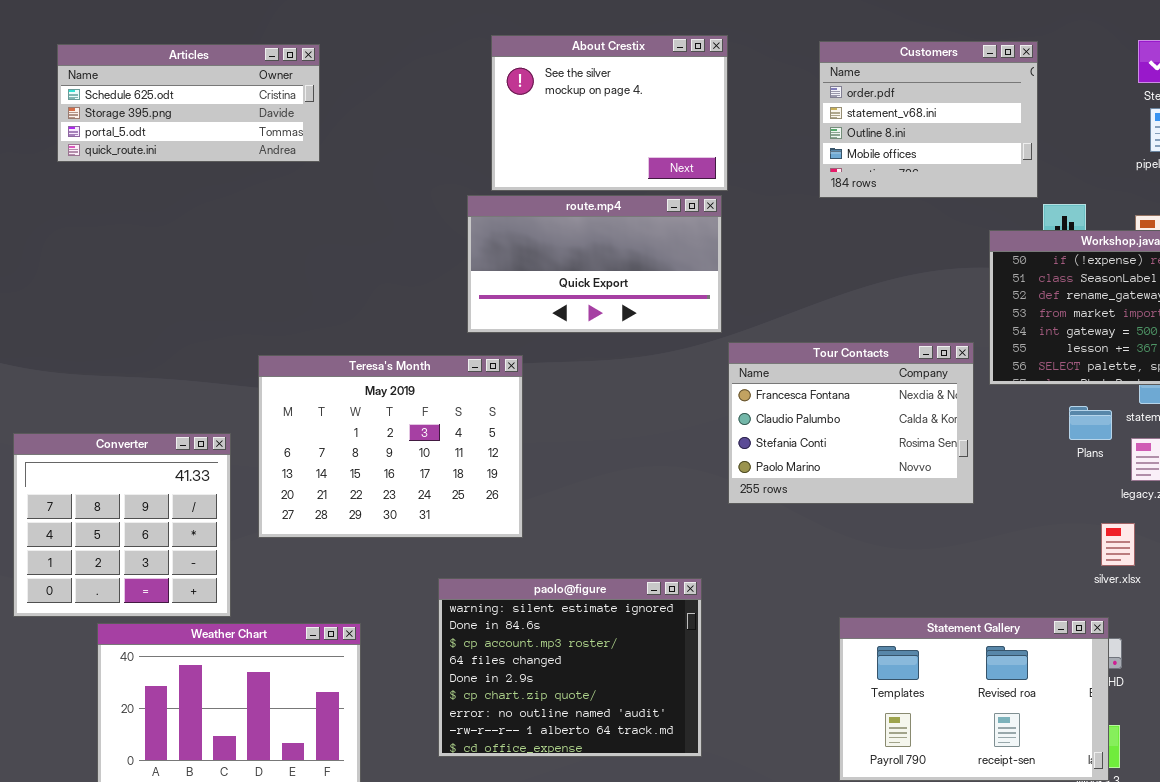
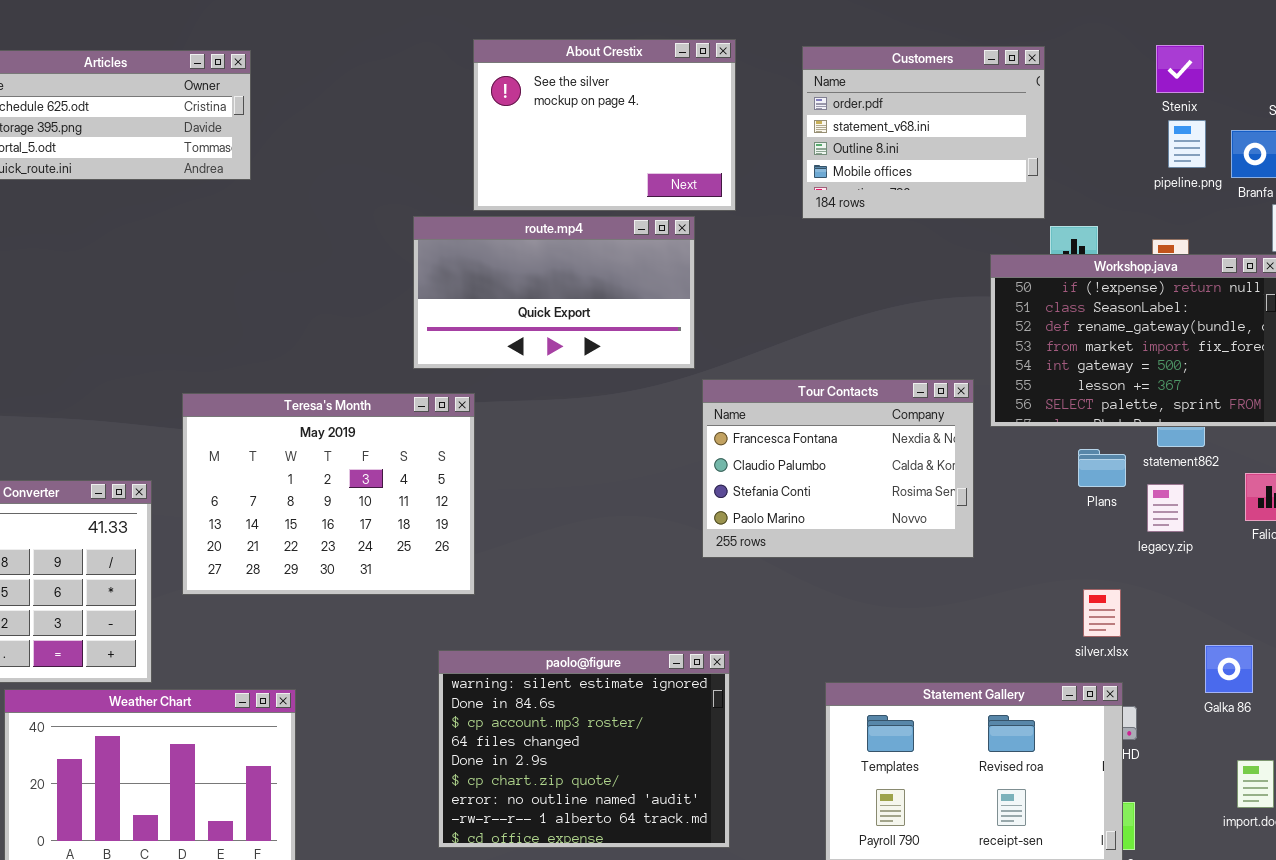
About Crestix: [491,35,728,191] -> [473,39,736,211], moved
silver.xlsx: [1101,523,1135,566] -> [1083,589,1121,637], moved
paolo@figure: [438,578,702,757] -> [438,650,730,848], moved

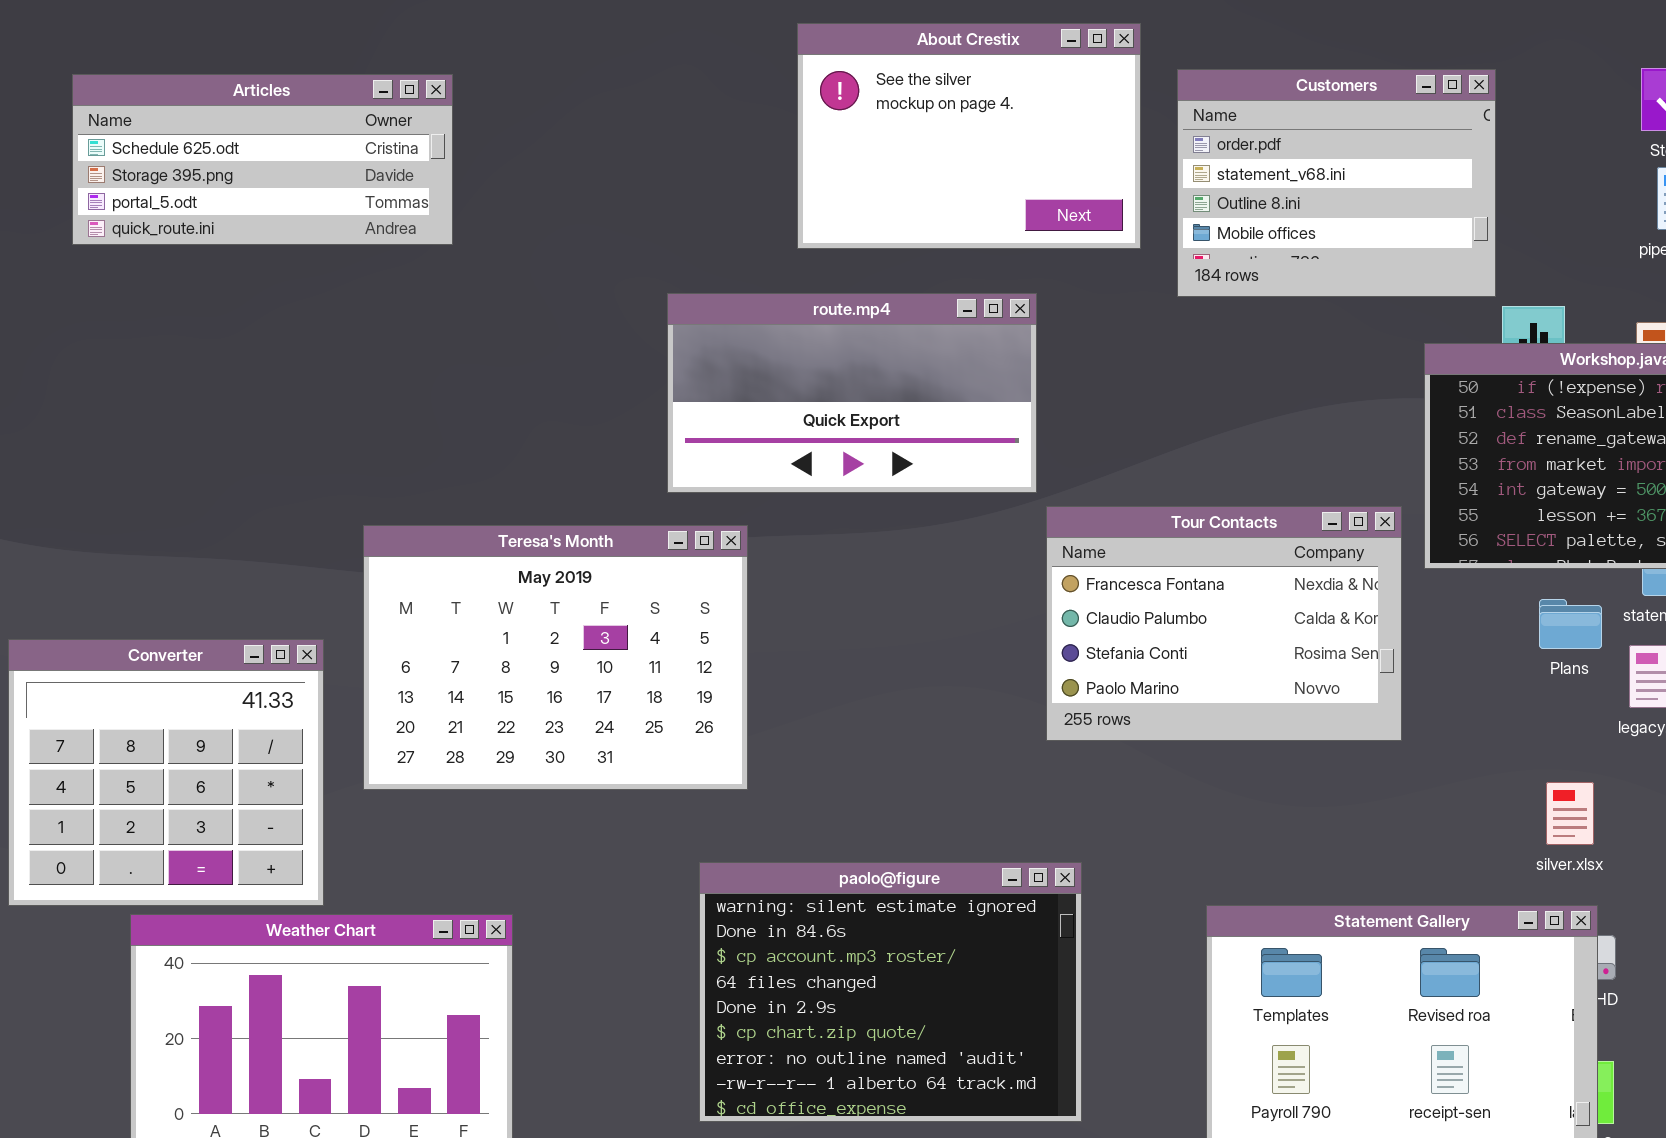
About Crestix: [473,39,736,211] -> [797,23,1141,249], moved

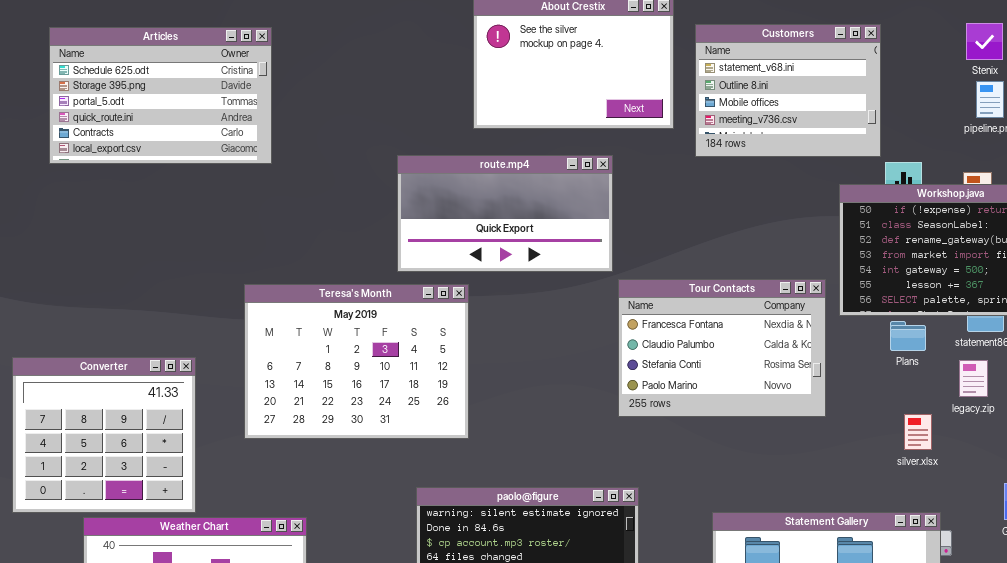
Customers: [1177,69,1496,297] -> [695,24,881,157], scrolled down 1 row
Articles: [72,74,453,245] -> [49,27,272,164], resized
Teresa's Month: [363,525,748,790] -> [244,284,469,439], moved
Plans: [1539,599,1602,649] -> [890,321,926,351], moved
silver.xlsx: [1546,782,1594,845] -> [904,414,932,450], moved

